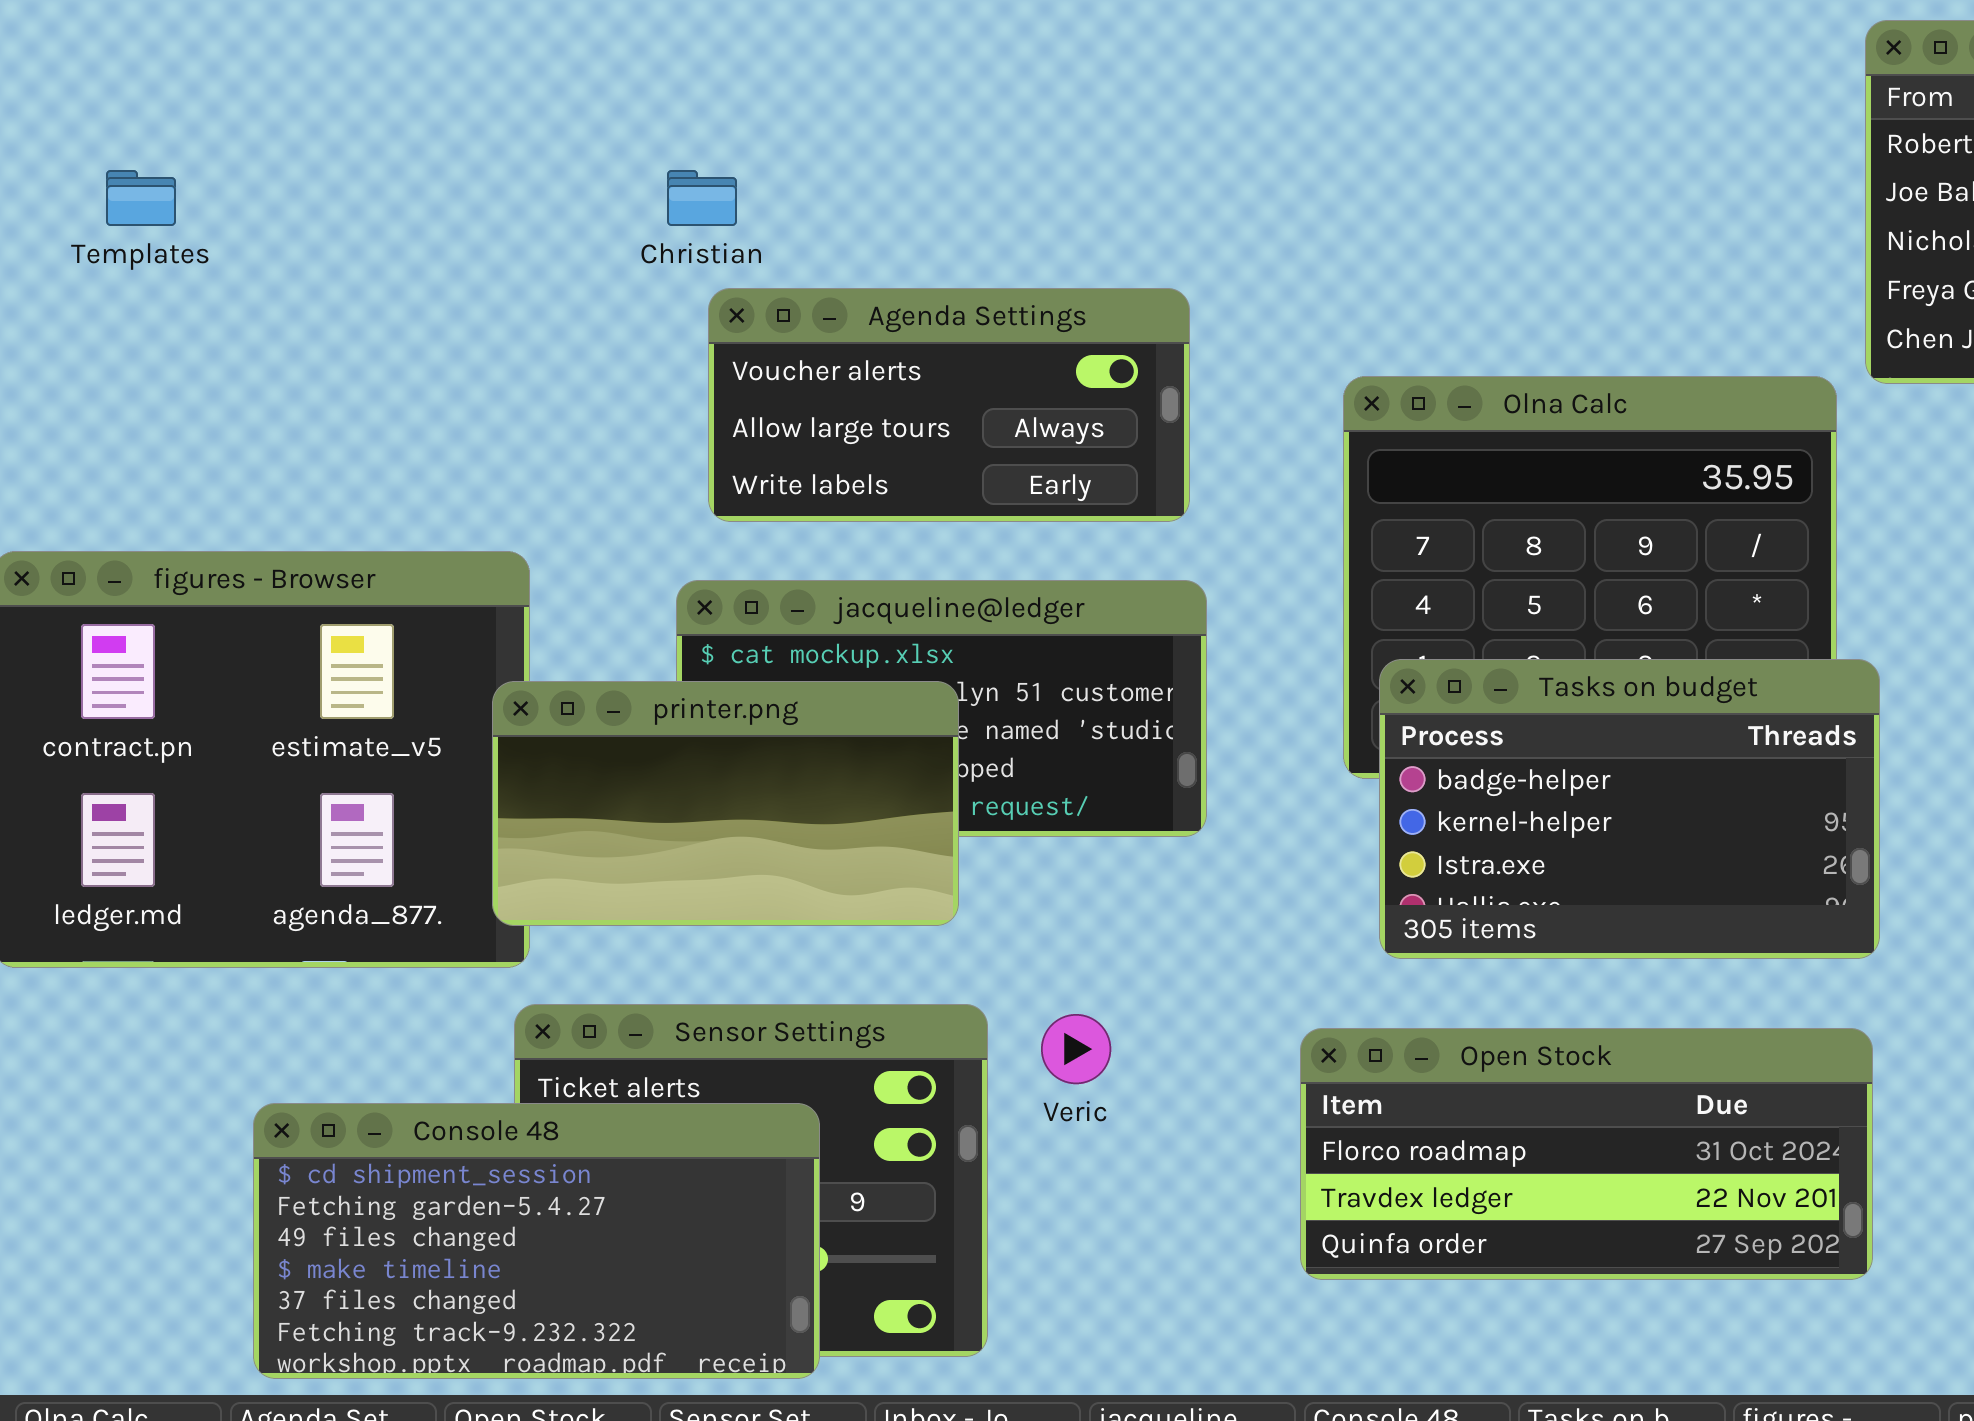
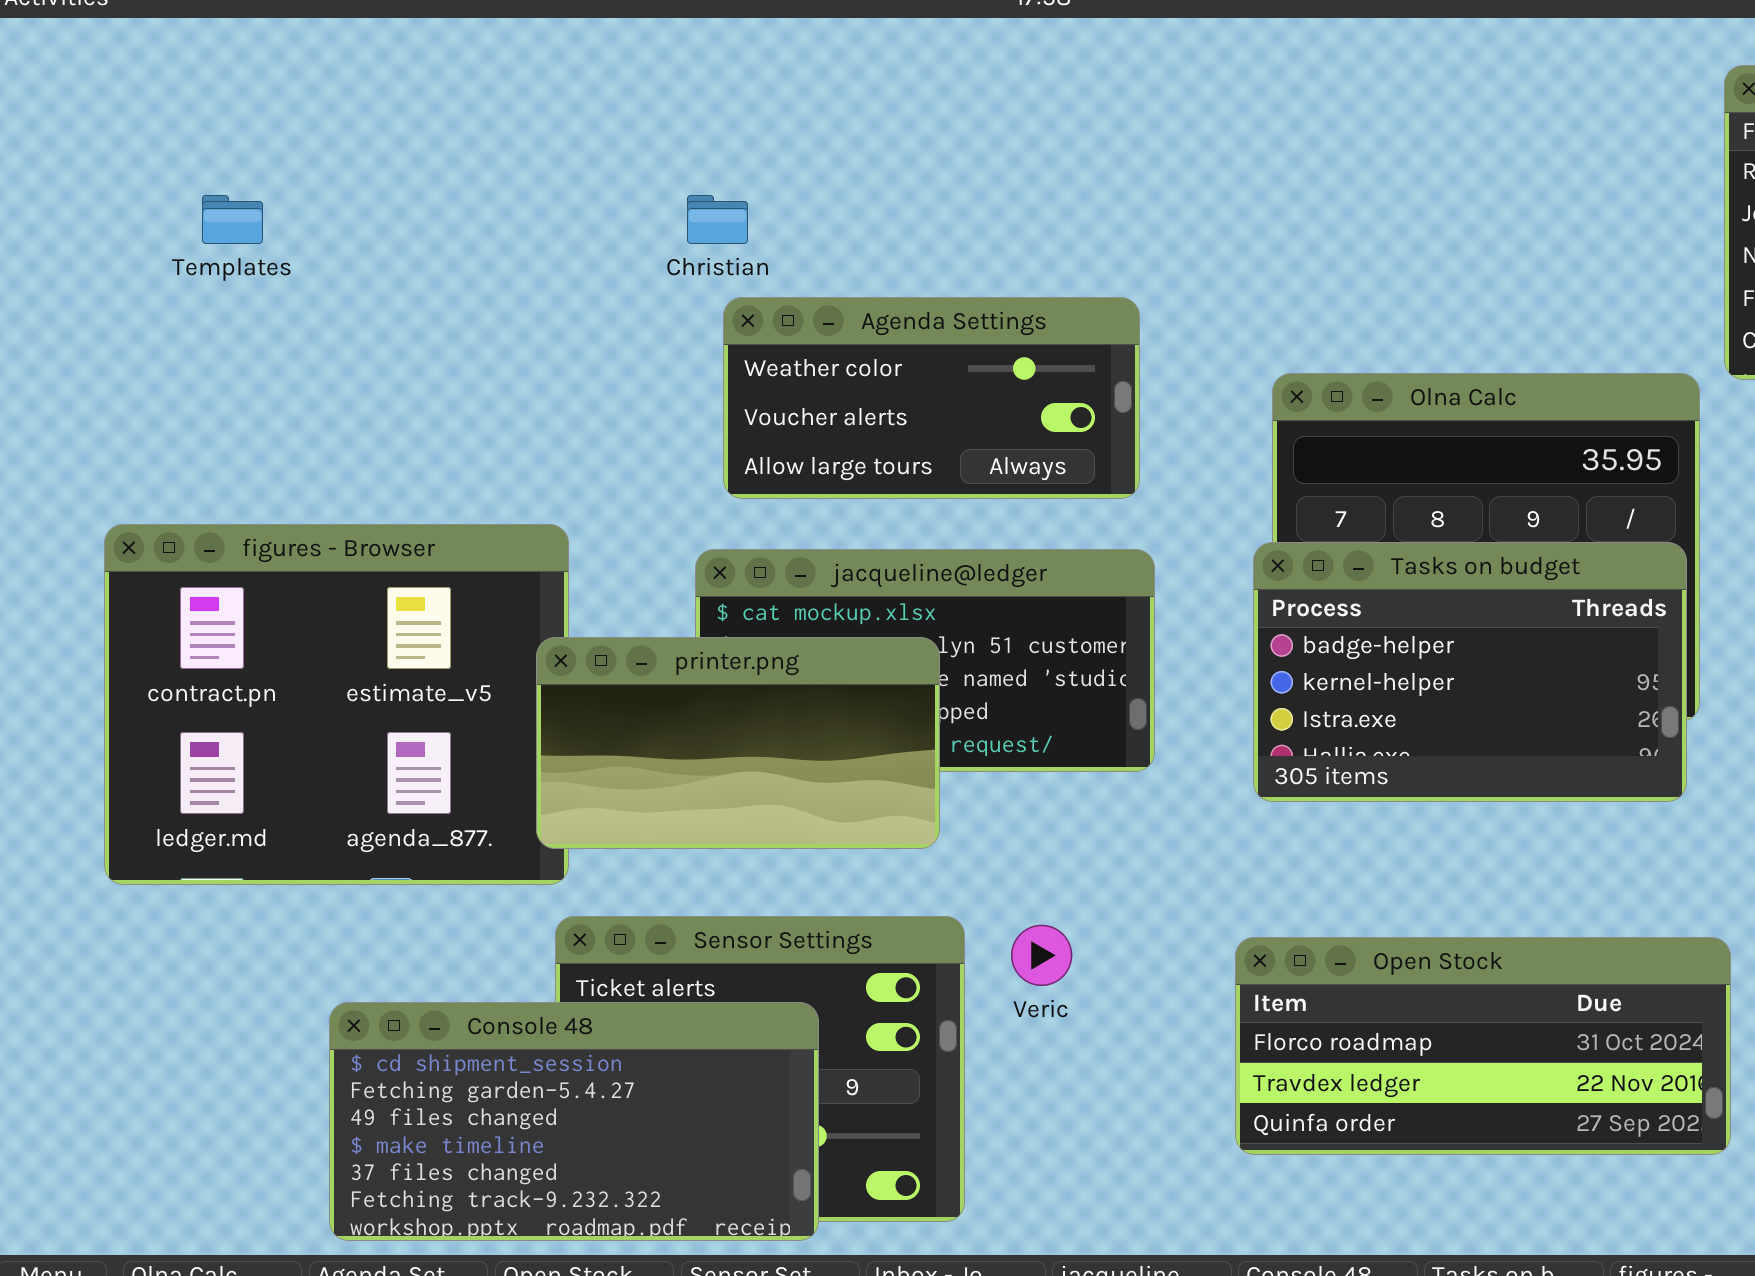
Agenda Settings: [708,288,1190,522] -> [723,297,1140,499], scrolled up 1 row
Tasks on budget: [1379,659,1880,959] -> [1253,542,1687,802], moved

